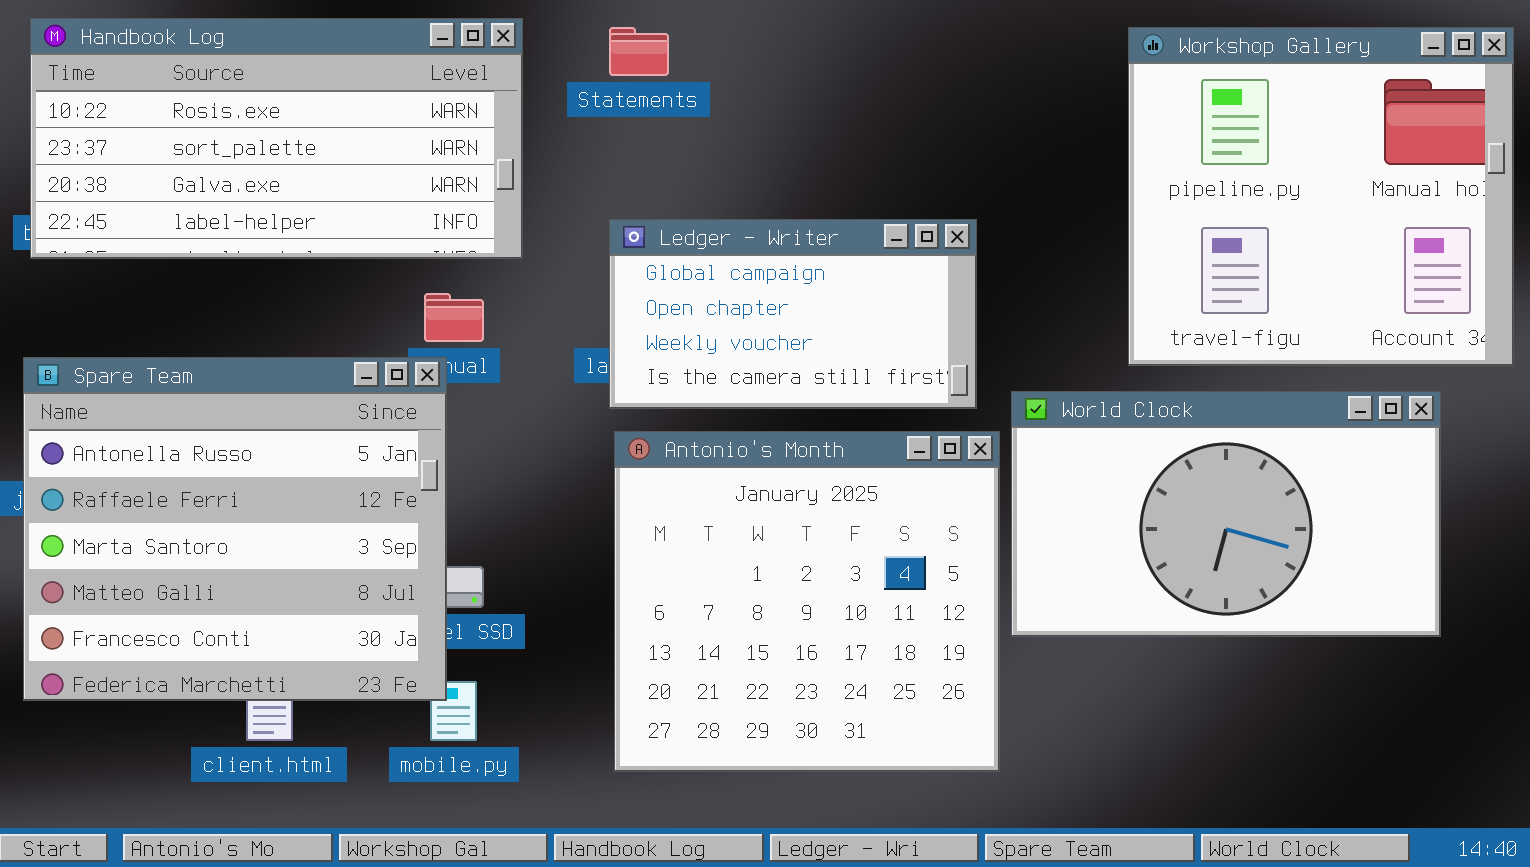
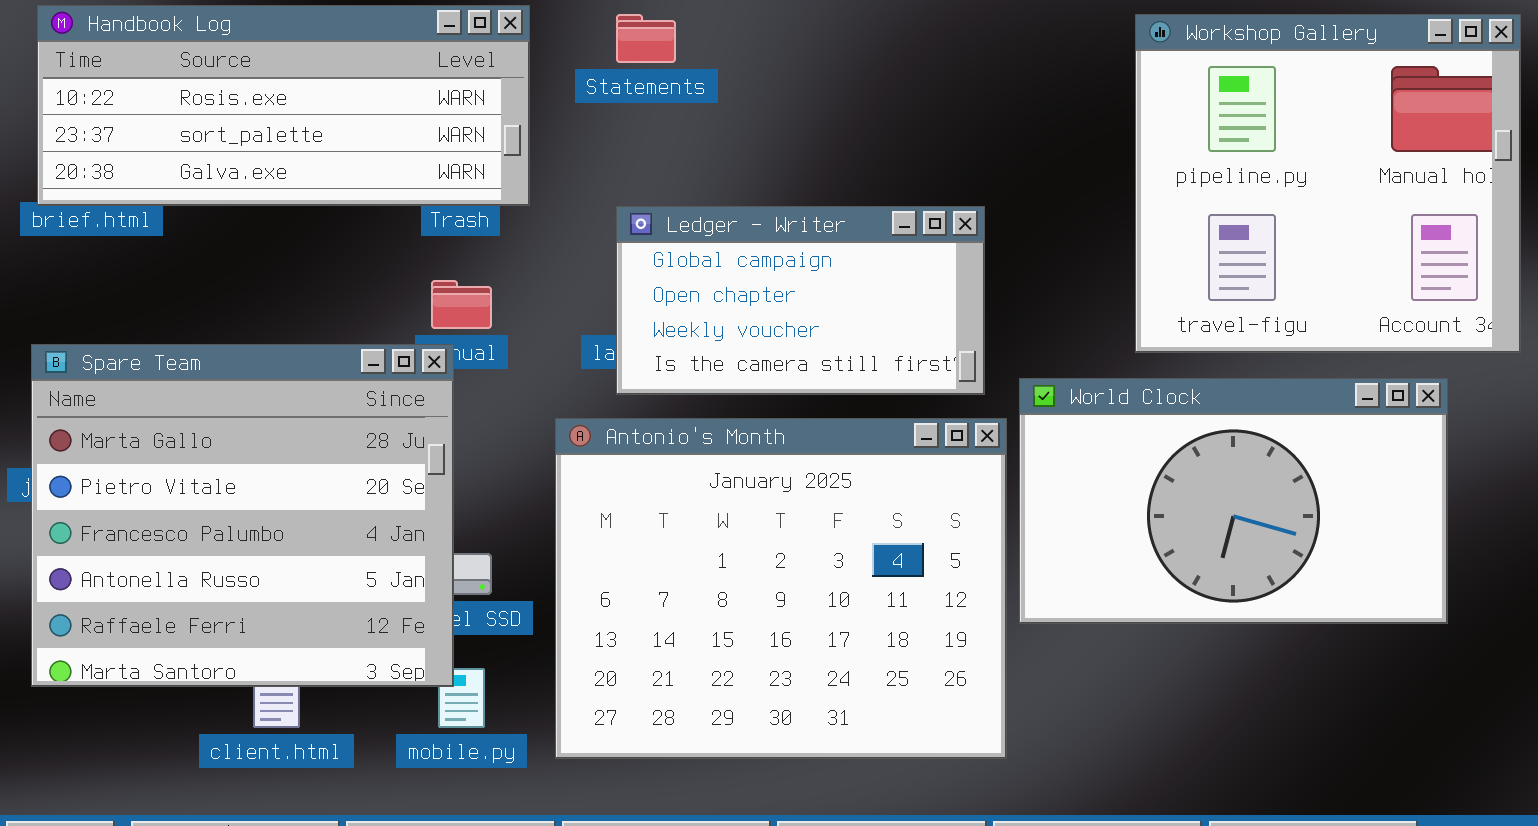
Handbook Log: [30,18,523,259] -> [37,5,530,206], resized
Spare Team: [23,357,447,701] -> [31,344,454,687], scrolled up 3 rows
Antonio's Month: [614,431,1000,772] -> [555,418,1007,759], resized

